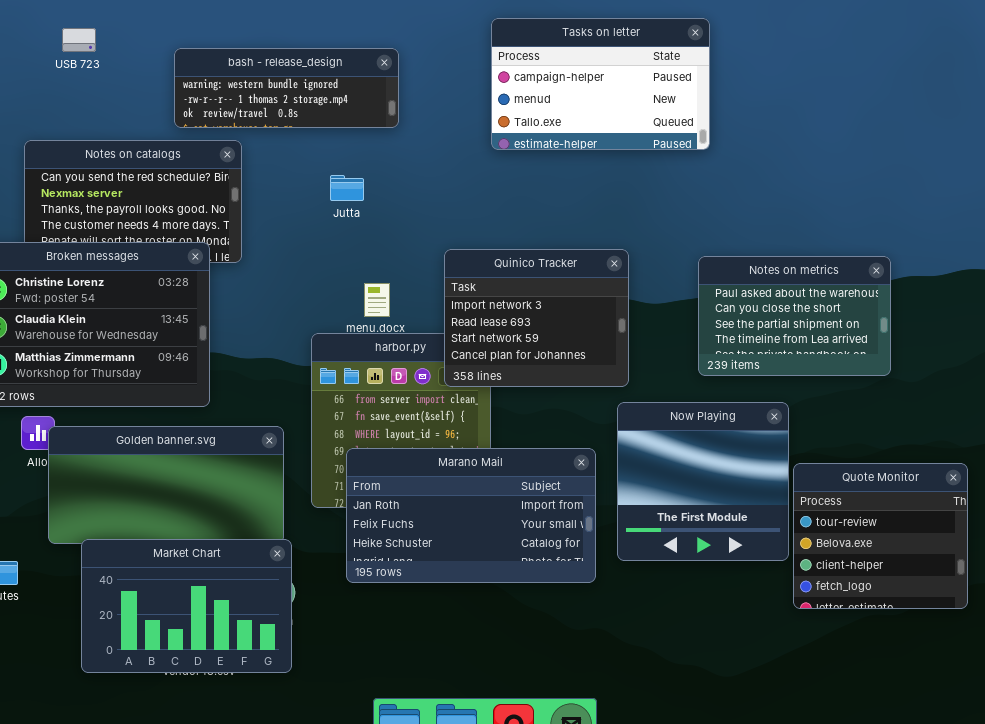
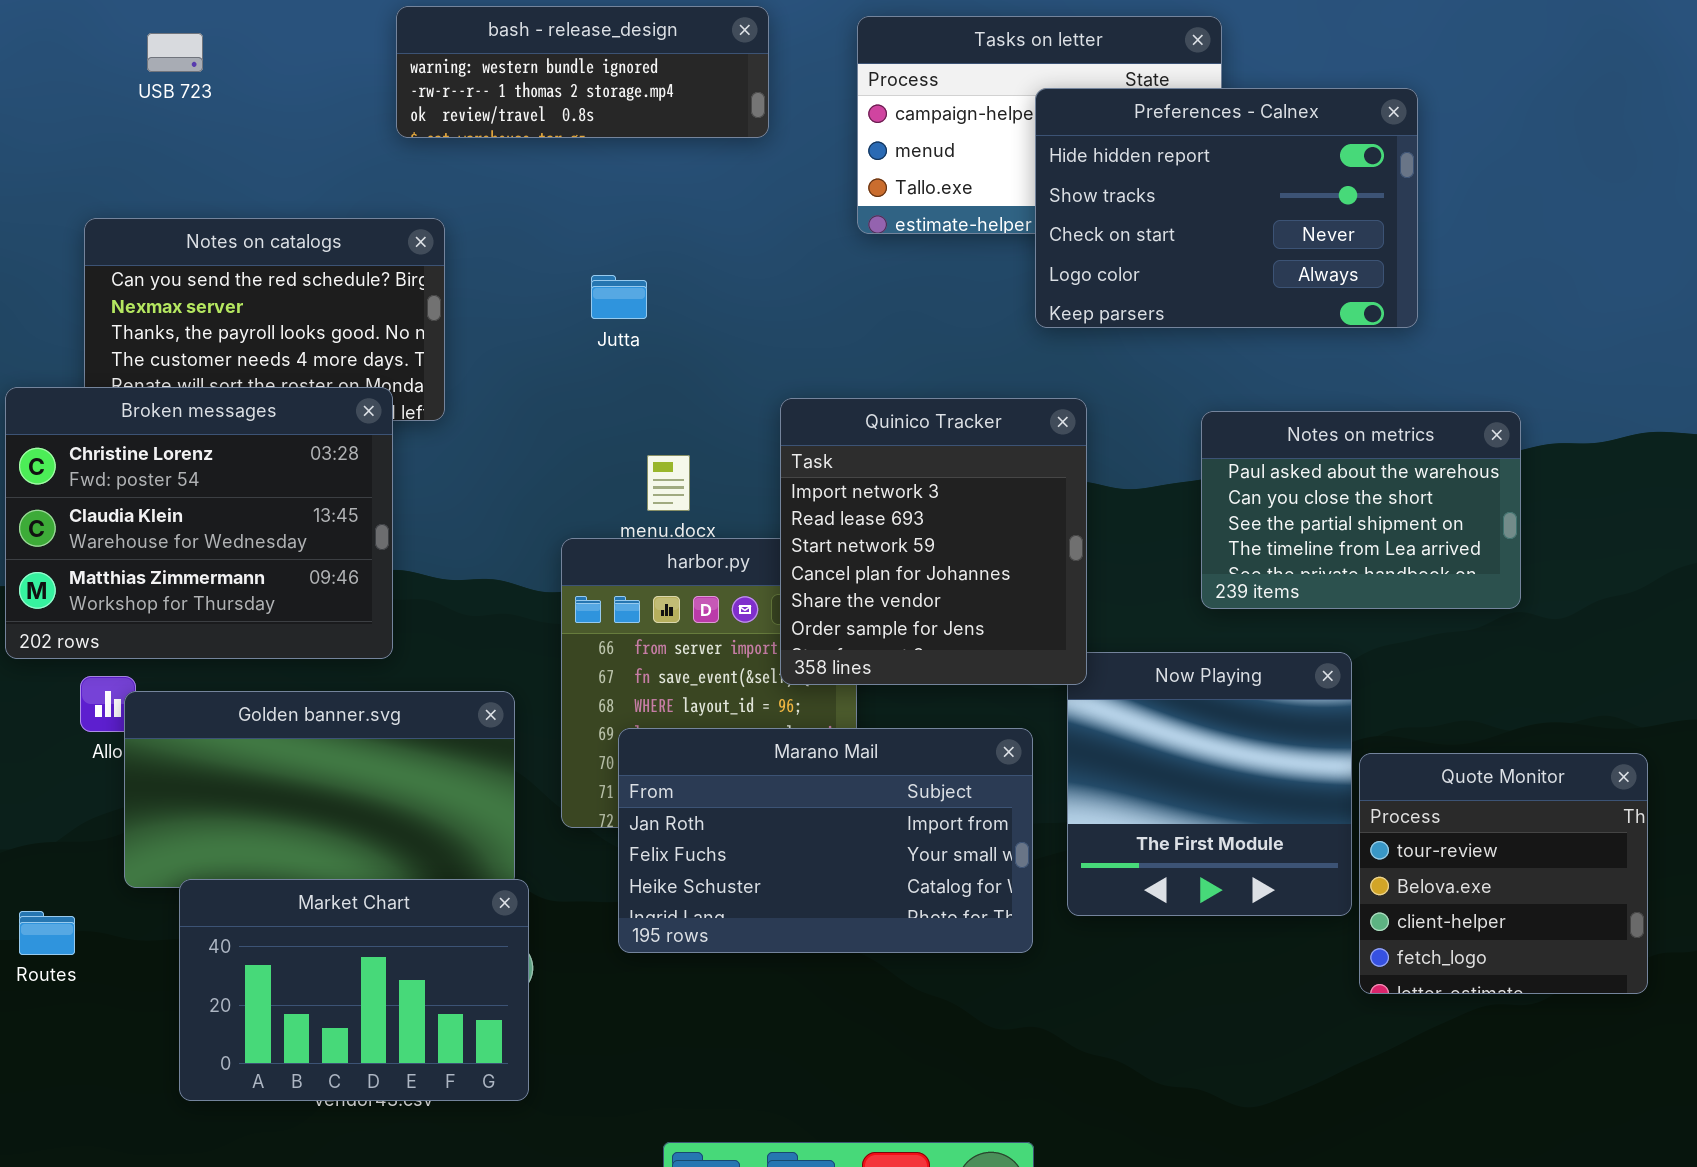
bash - release_design: [174,48,399,128] -> [396,6,769,138], moved
Preferences - Calnex: none -> [1035,88,1418,328], opened
Quinico Tracker: [444,249,629,387] -> [780,398,1087,685], resized

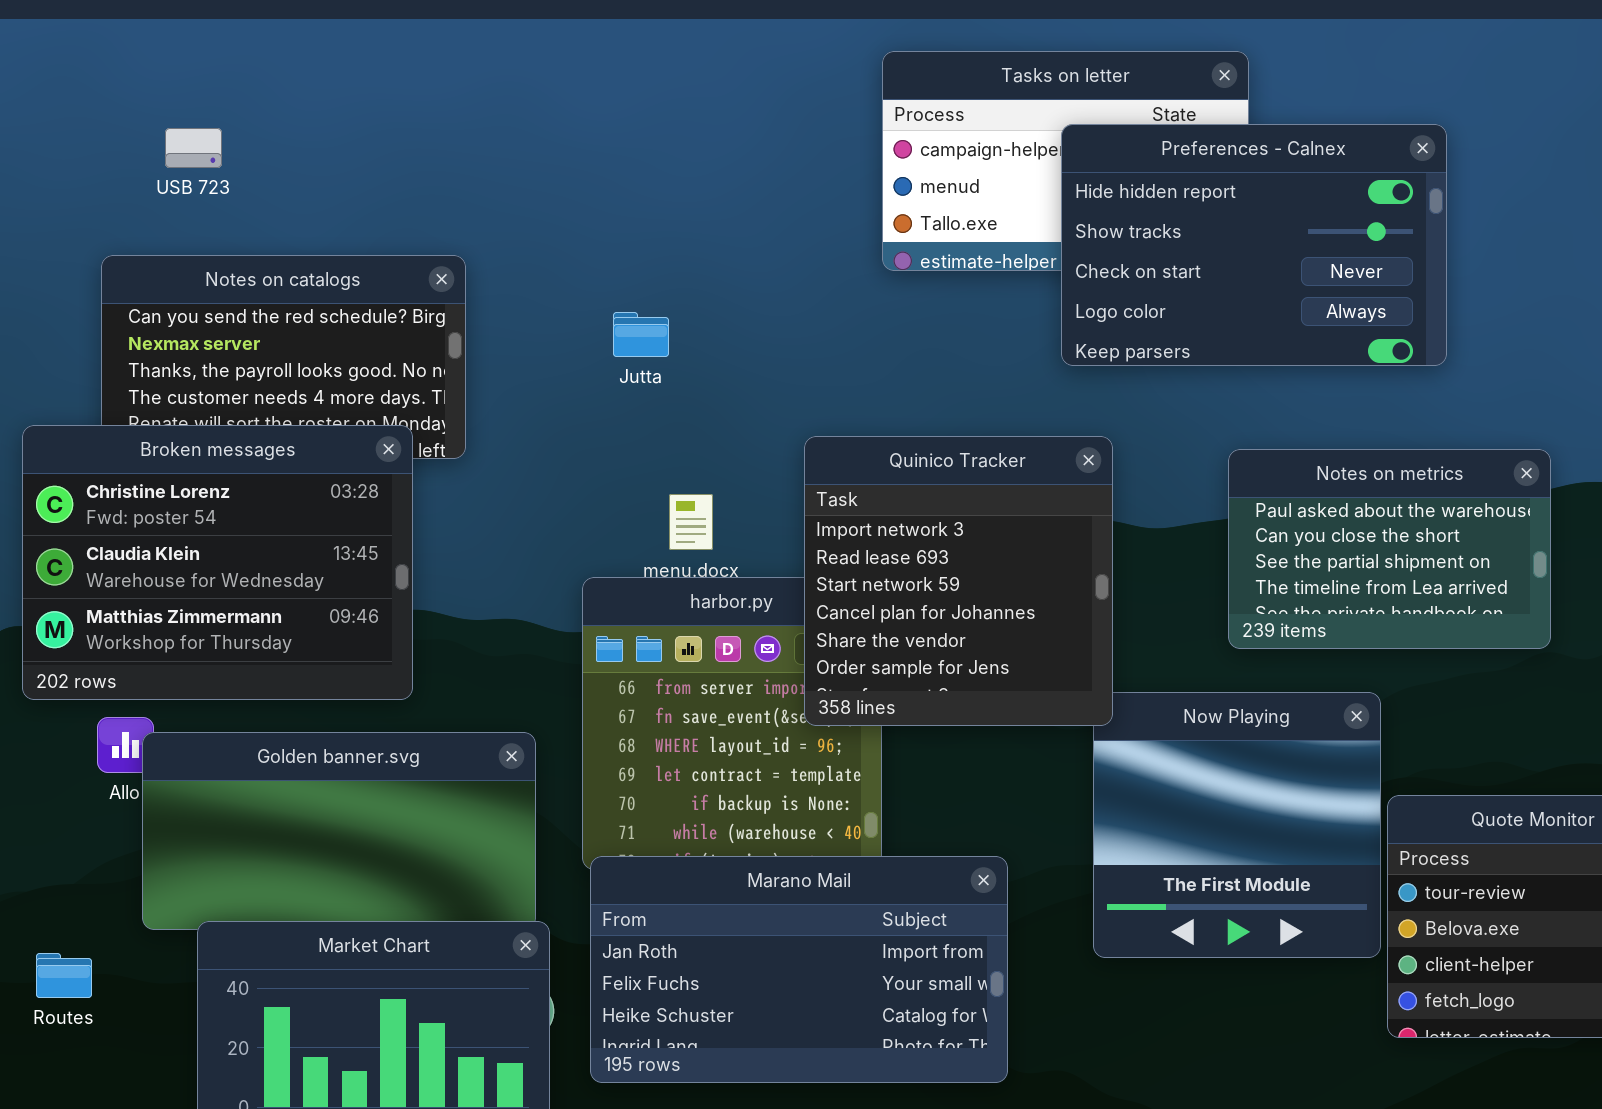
bash - release_design: [396,6,769,138] -> none, closed
USB 723: [147,33,203,72] -> [165,128,222,168], moved
Marano Mail: [618,728,1033,953] -> [590,856,1008,1083], moved

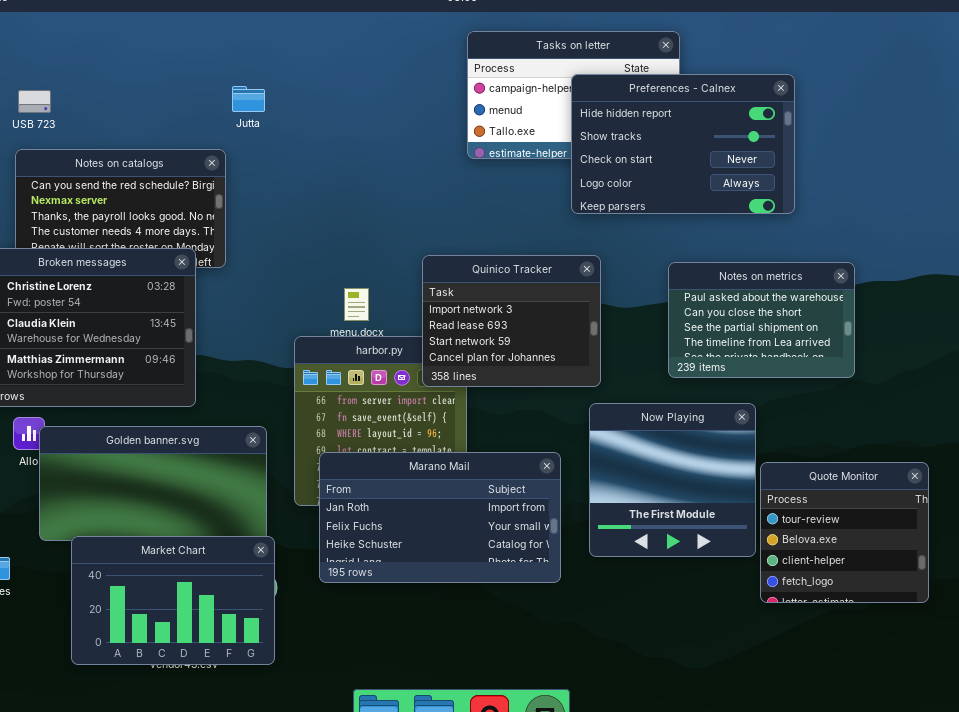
USB 723: [165,128,222,168] -> [18,90,51,113], moved
Jutta: [613,312,669,357] -> [232,86,265,112], moved
Quinico Tracker: [804,436,1113,726] -> [422,255,601,387], resized
Marano Mail: [590,856,1008,1083] -> [319,452,561,583], moved

